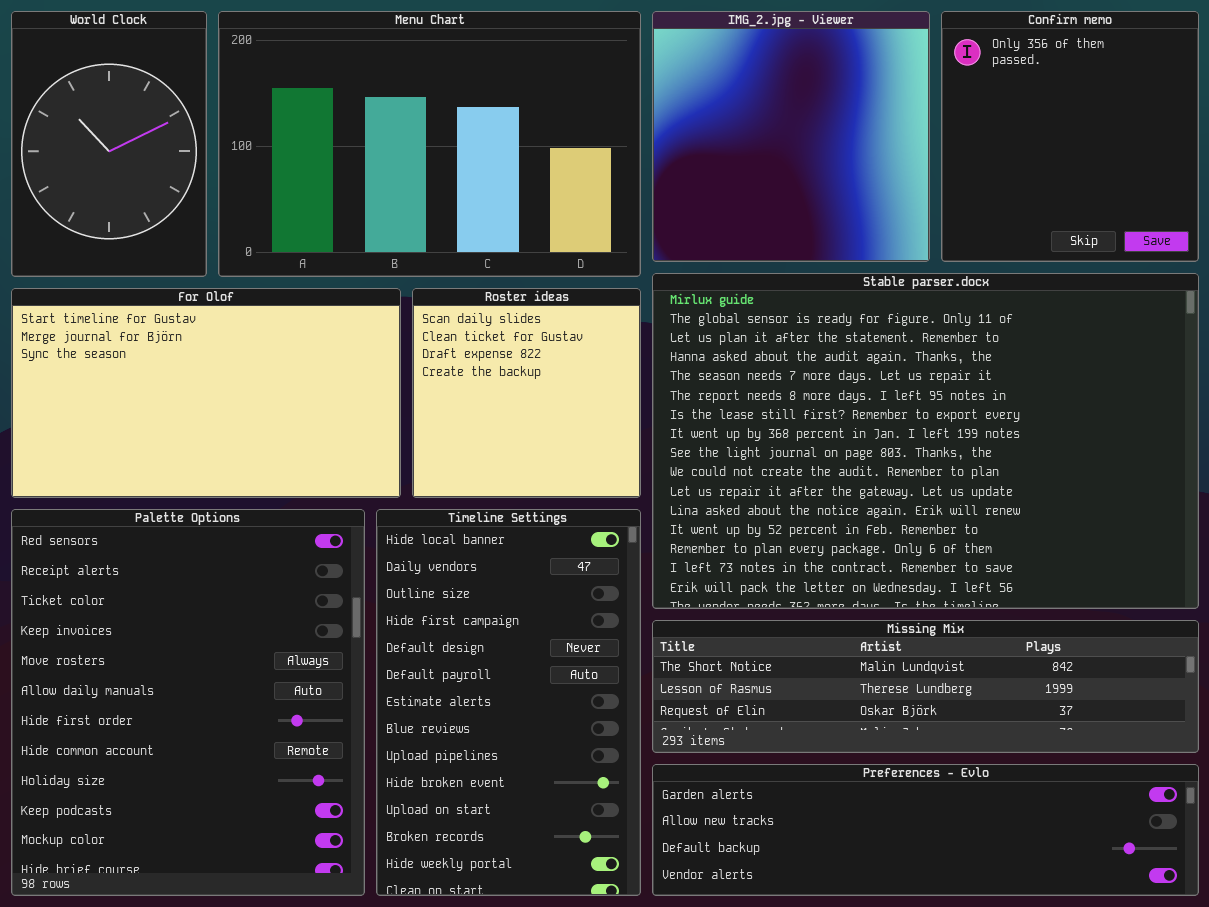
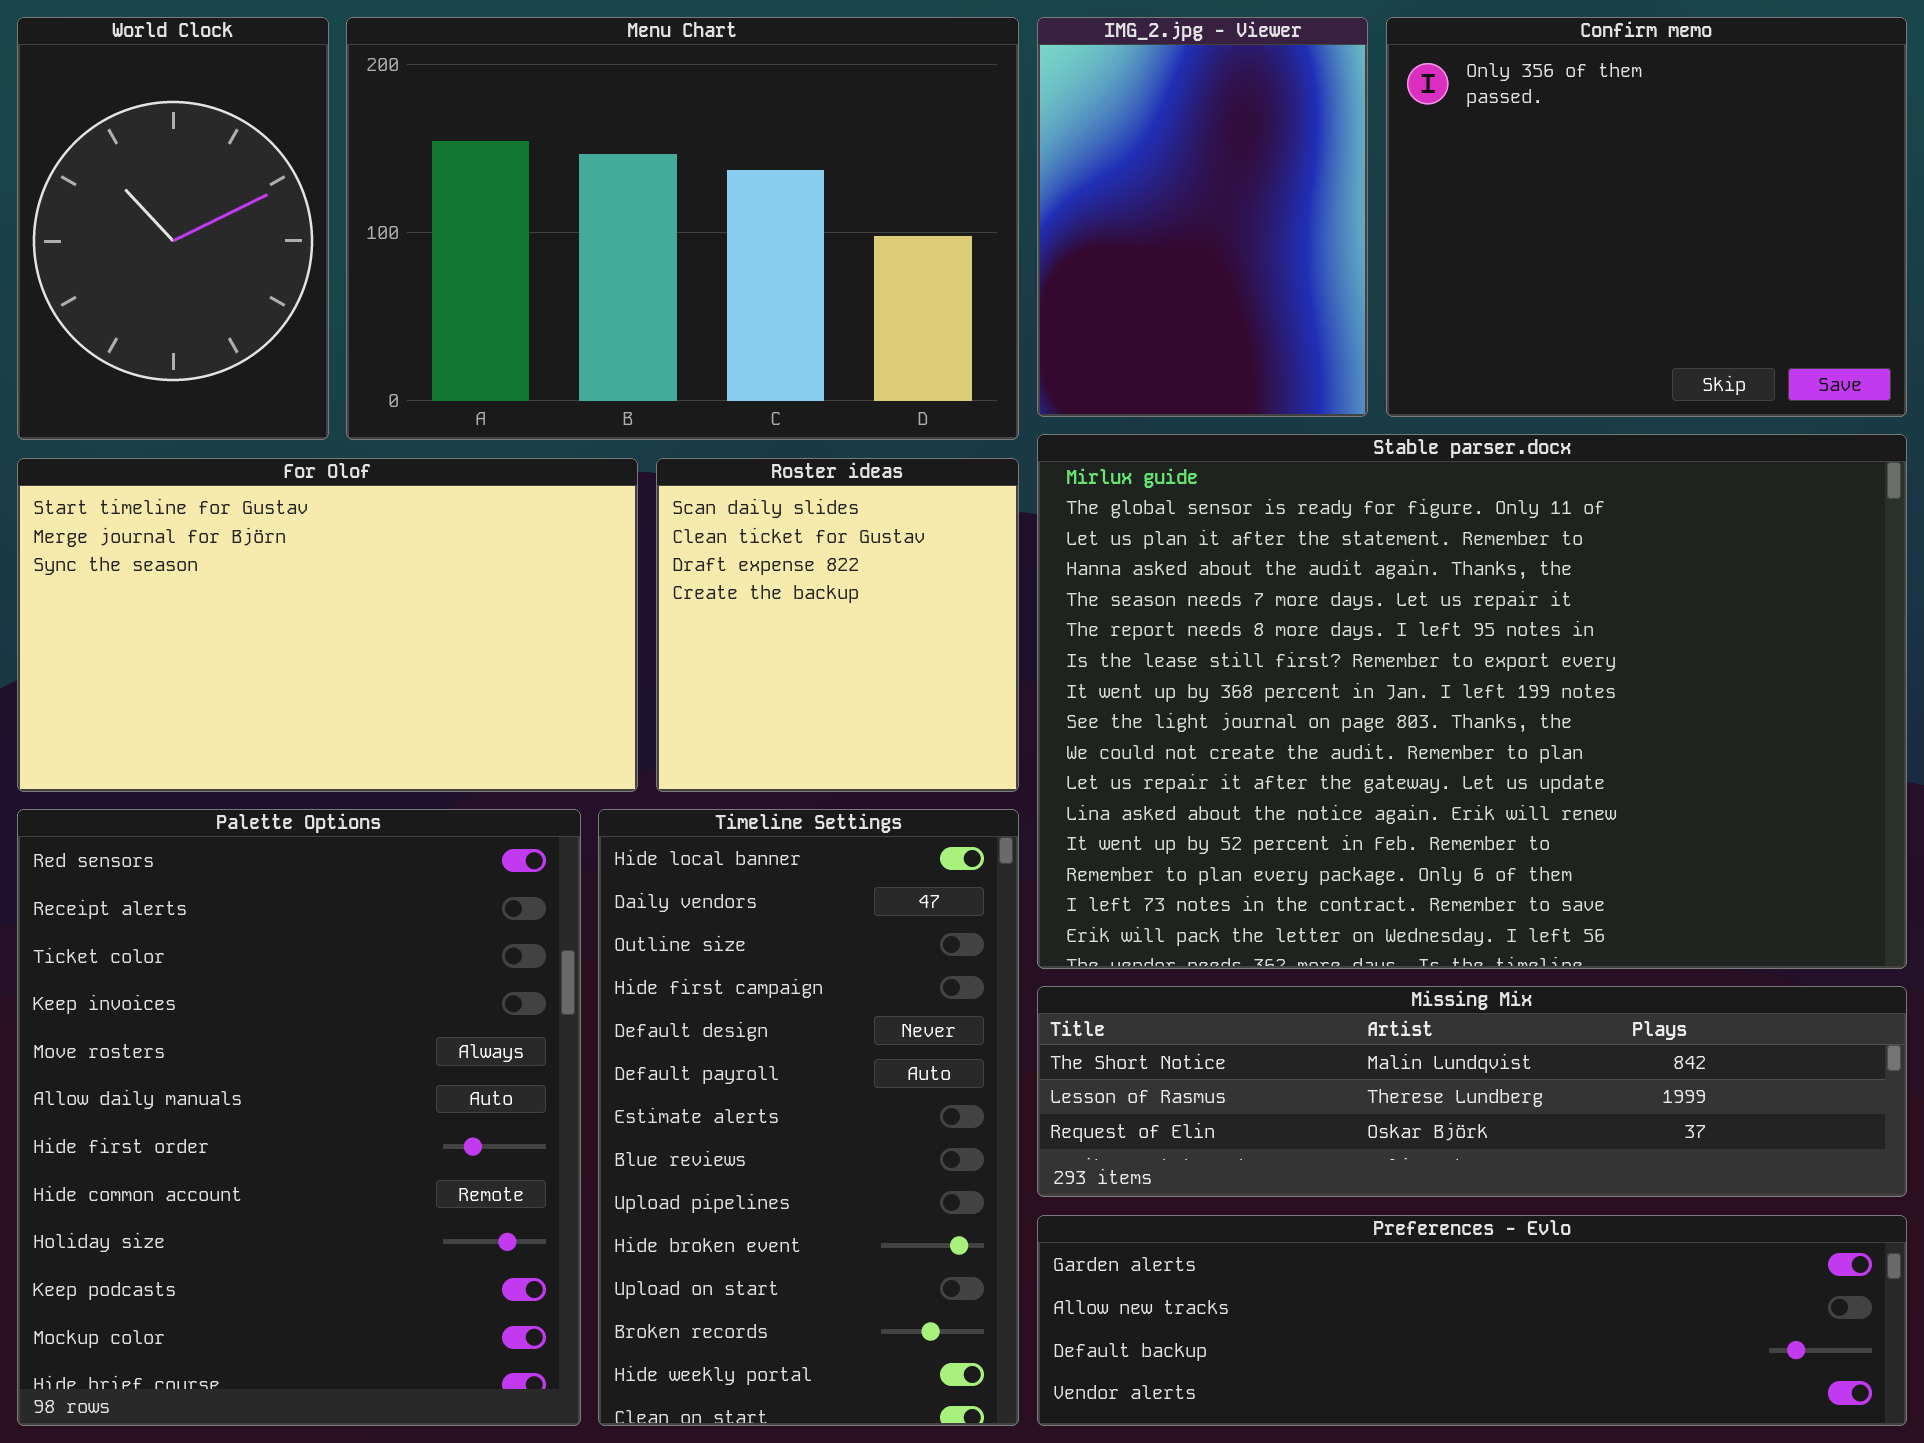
IMG_2.jpg - Viewer: [652,11,930,262] -> [1037,17,1368,417], resized
Confirm memo: [941,11,1199,262] -> [1386,17,1907,417], resized

